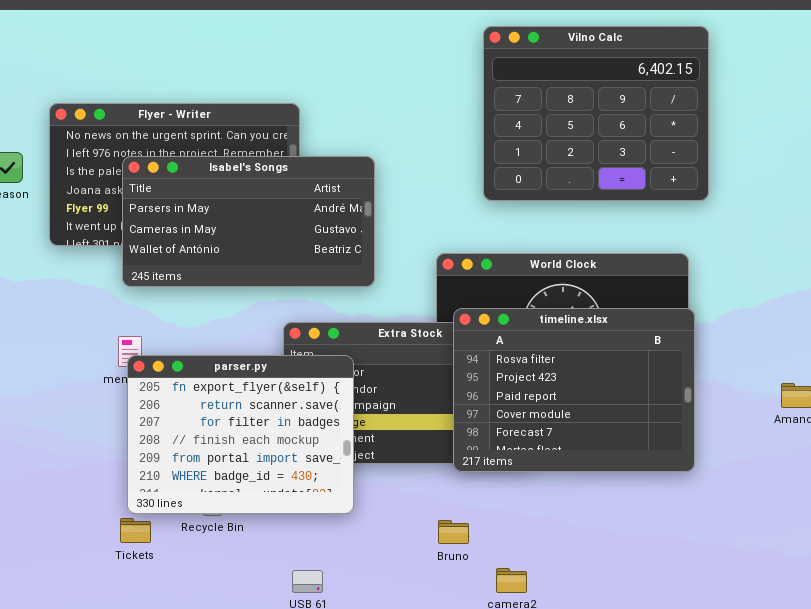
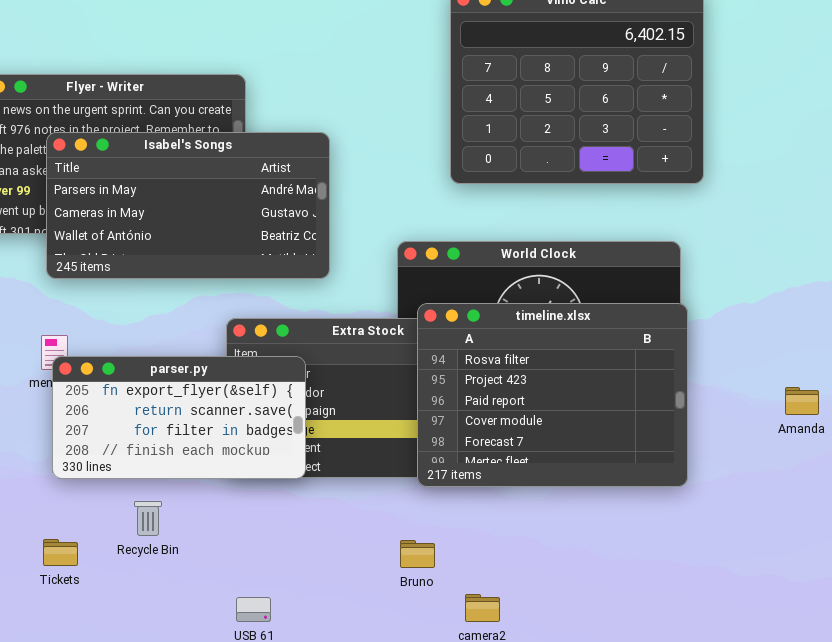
parser.py: [127,355,354,514] -> [52,356,306,479], resized

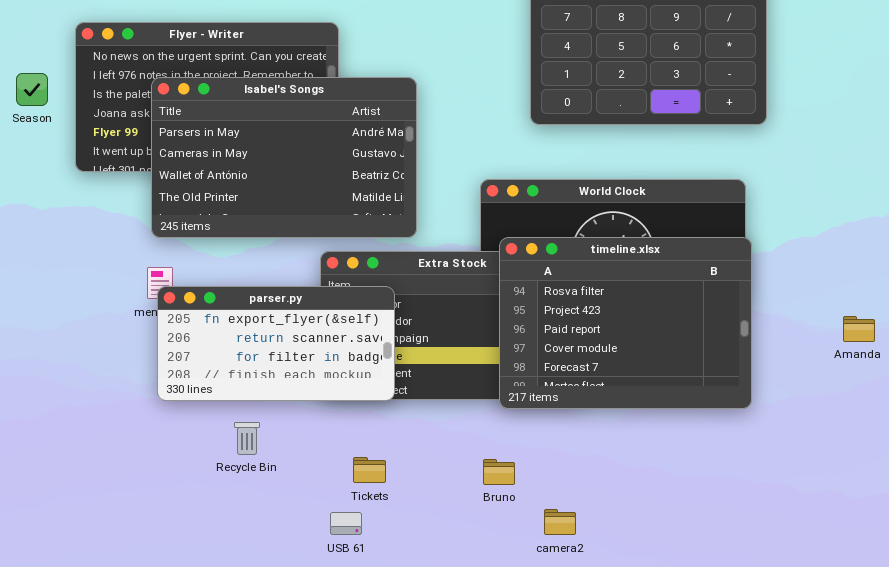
Isabel's Songs: [46,132,330,279] -> [151,77,417,238], resized
Tickets: [43,539,78,566] -> [353,457,386,483], moved

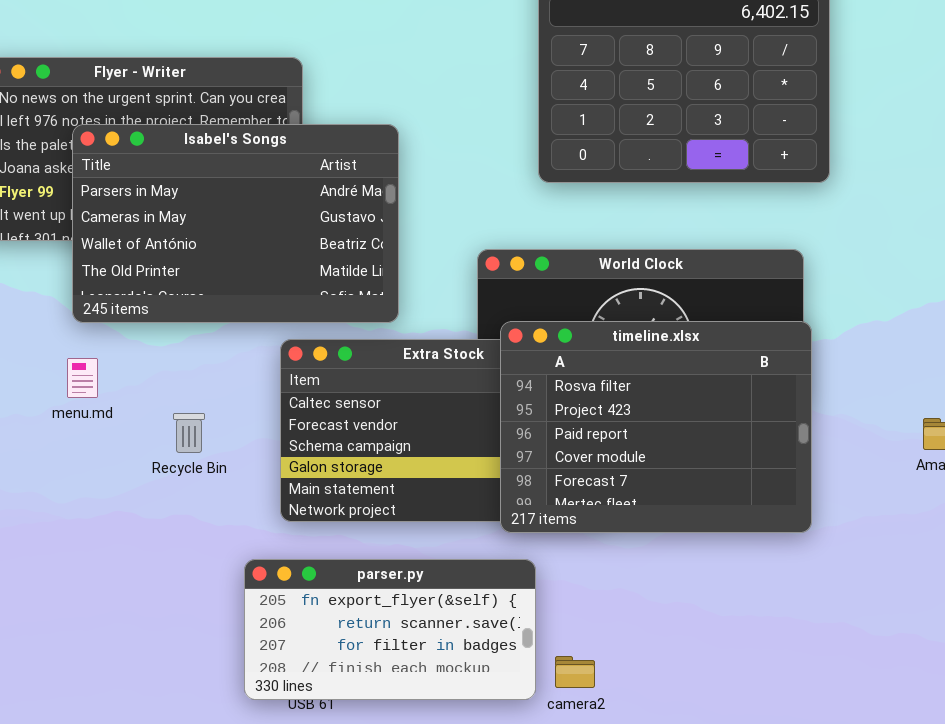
parser.py: [157,286,395,401] -> [244,559,536,700], moved
Recycle Bin: [234,422,260,455] -> [173,413,205,453], moved

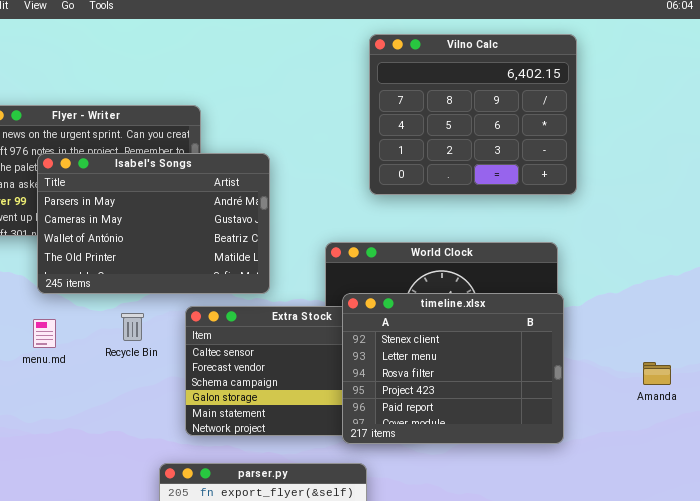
timeline.xlsx: [500,321,812,533] -> [342,293,564,444], scrolled up 2 rows
Recycle Bin: [173,413,205,453] -> [121,313,144,341], moved

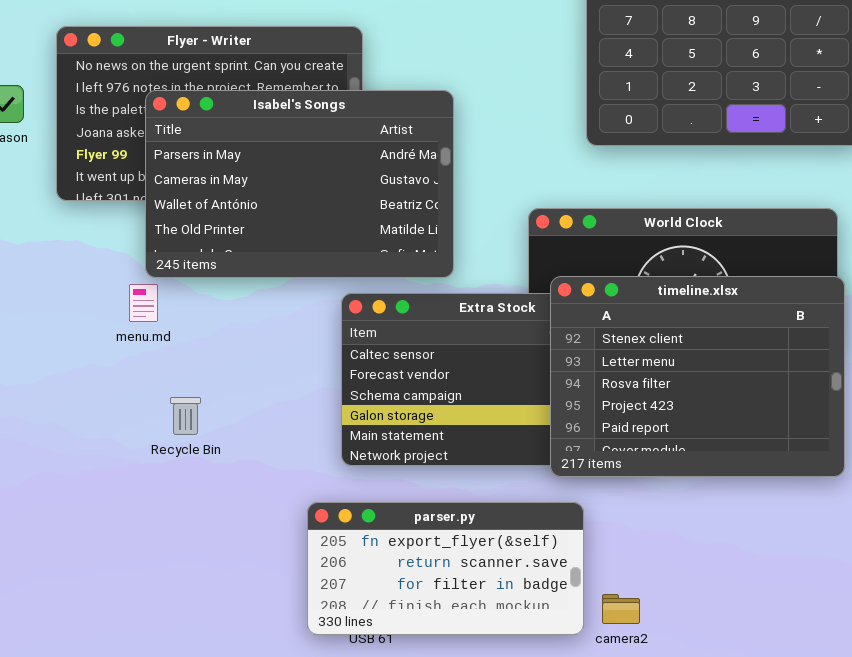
Recycle Bin: [121,313,144,341] -> [170,397,201,435], moved
menu.md: [33,319,56,348] -> [129,284,158,322], moved

